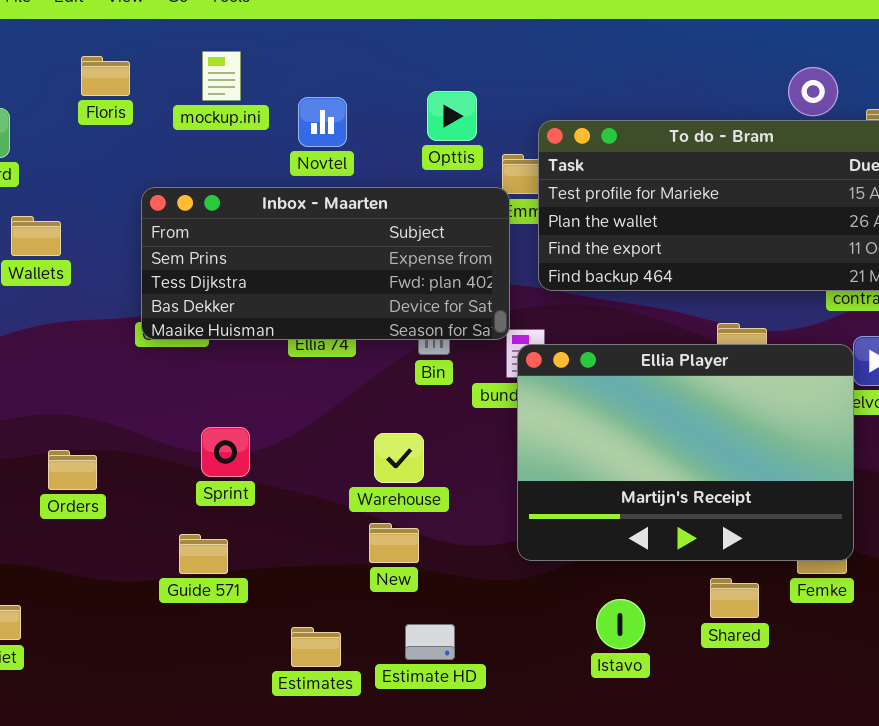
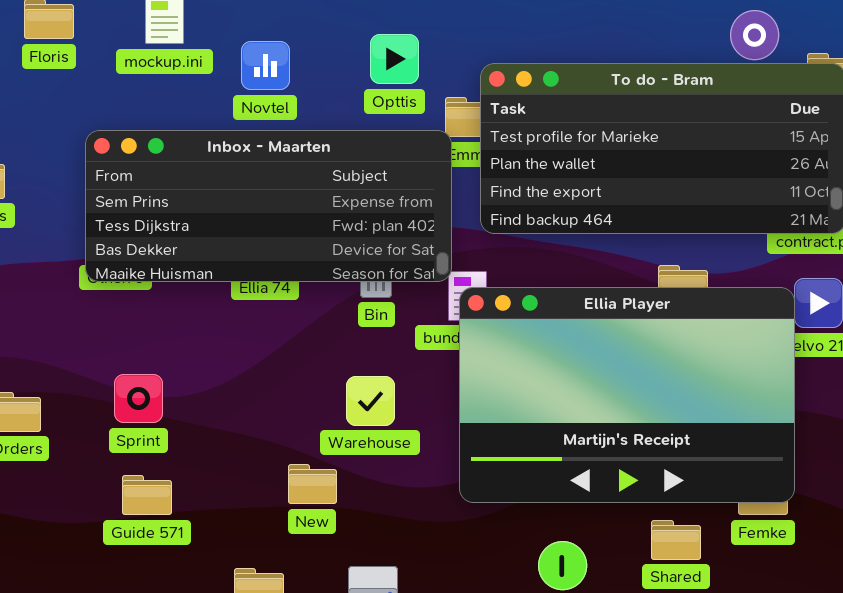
Sprint: [201,427,250,477] -> [114,374,163,423], moved
Warehouse: [374,433,424,483] -> [346,376,395,426], moved
New: [369,523,419,563] -> [288,464,337,504], moved

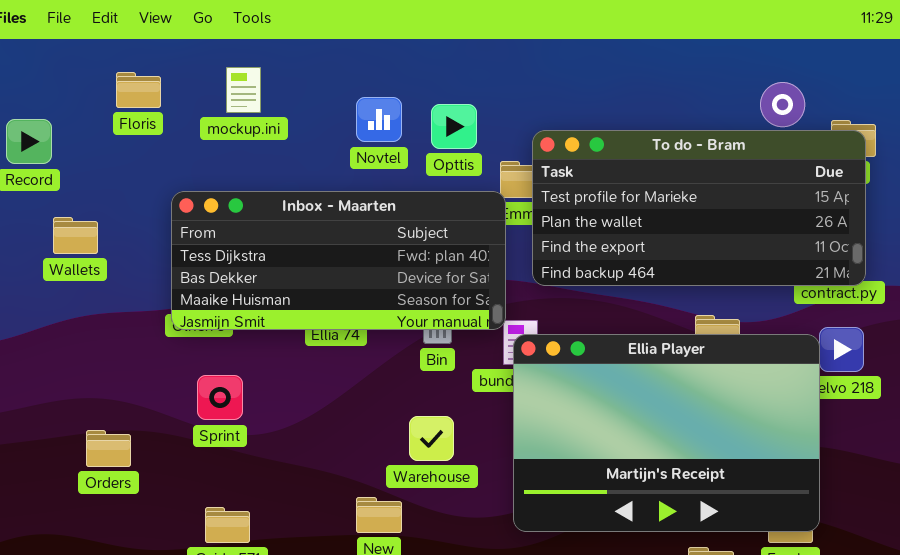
Novtel: [241,41,290,90] -> [356,97,402,142], moved
Inbox - Maarten: [85,130,452,282] -> [171,191,506,330], scrolled down 1 row
Sprint: [114,374,163,423] -> [197,375,243,420], moved

